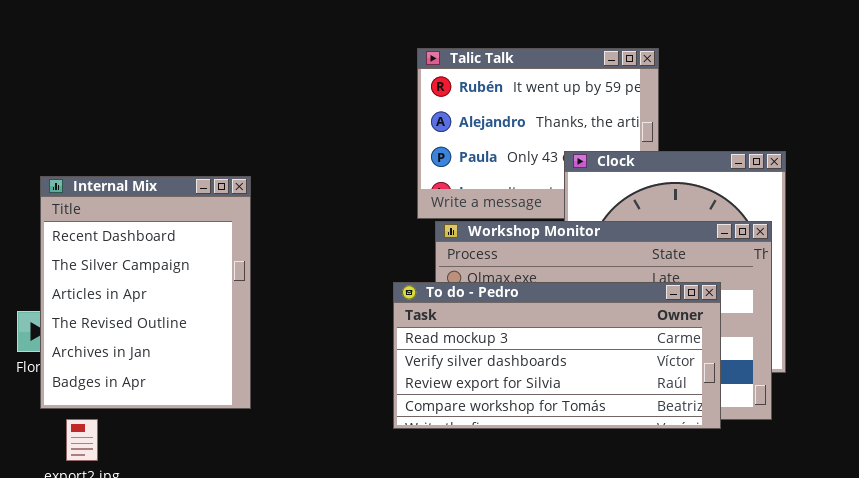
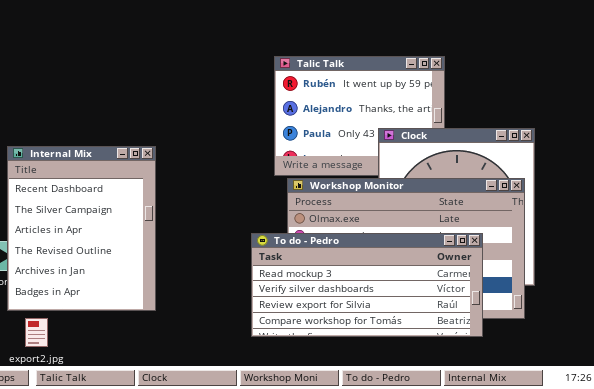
To do - Pedro: [393,282,721,429] -> [251,233,483,337], moved

